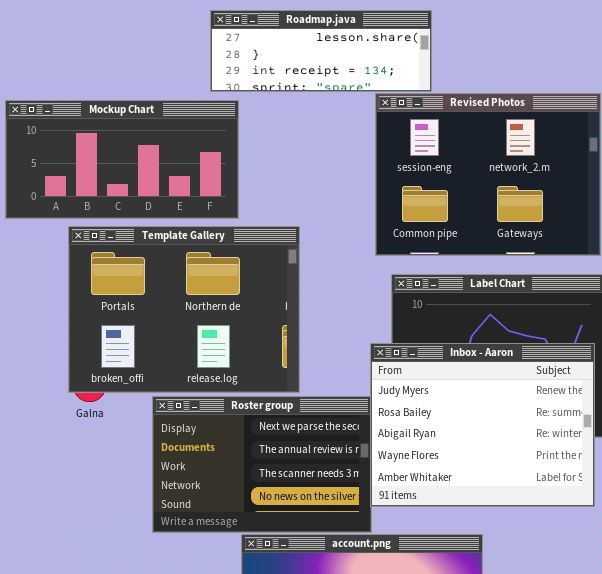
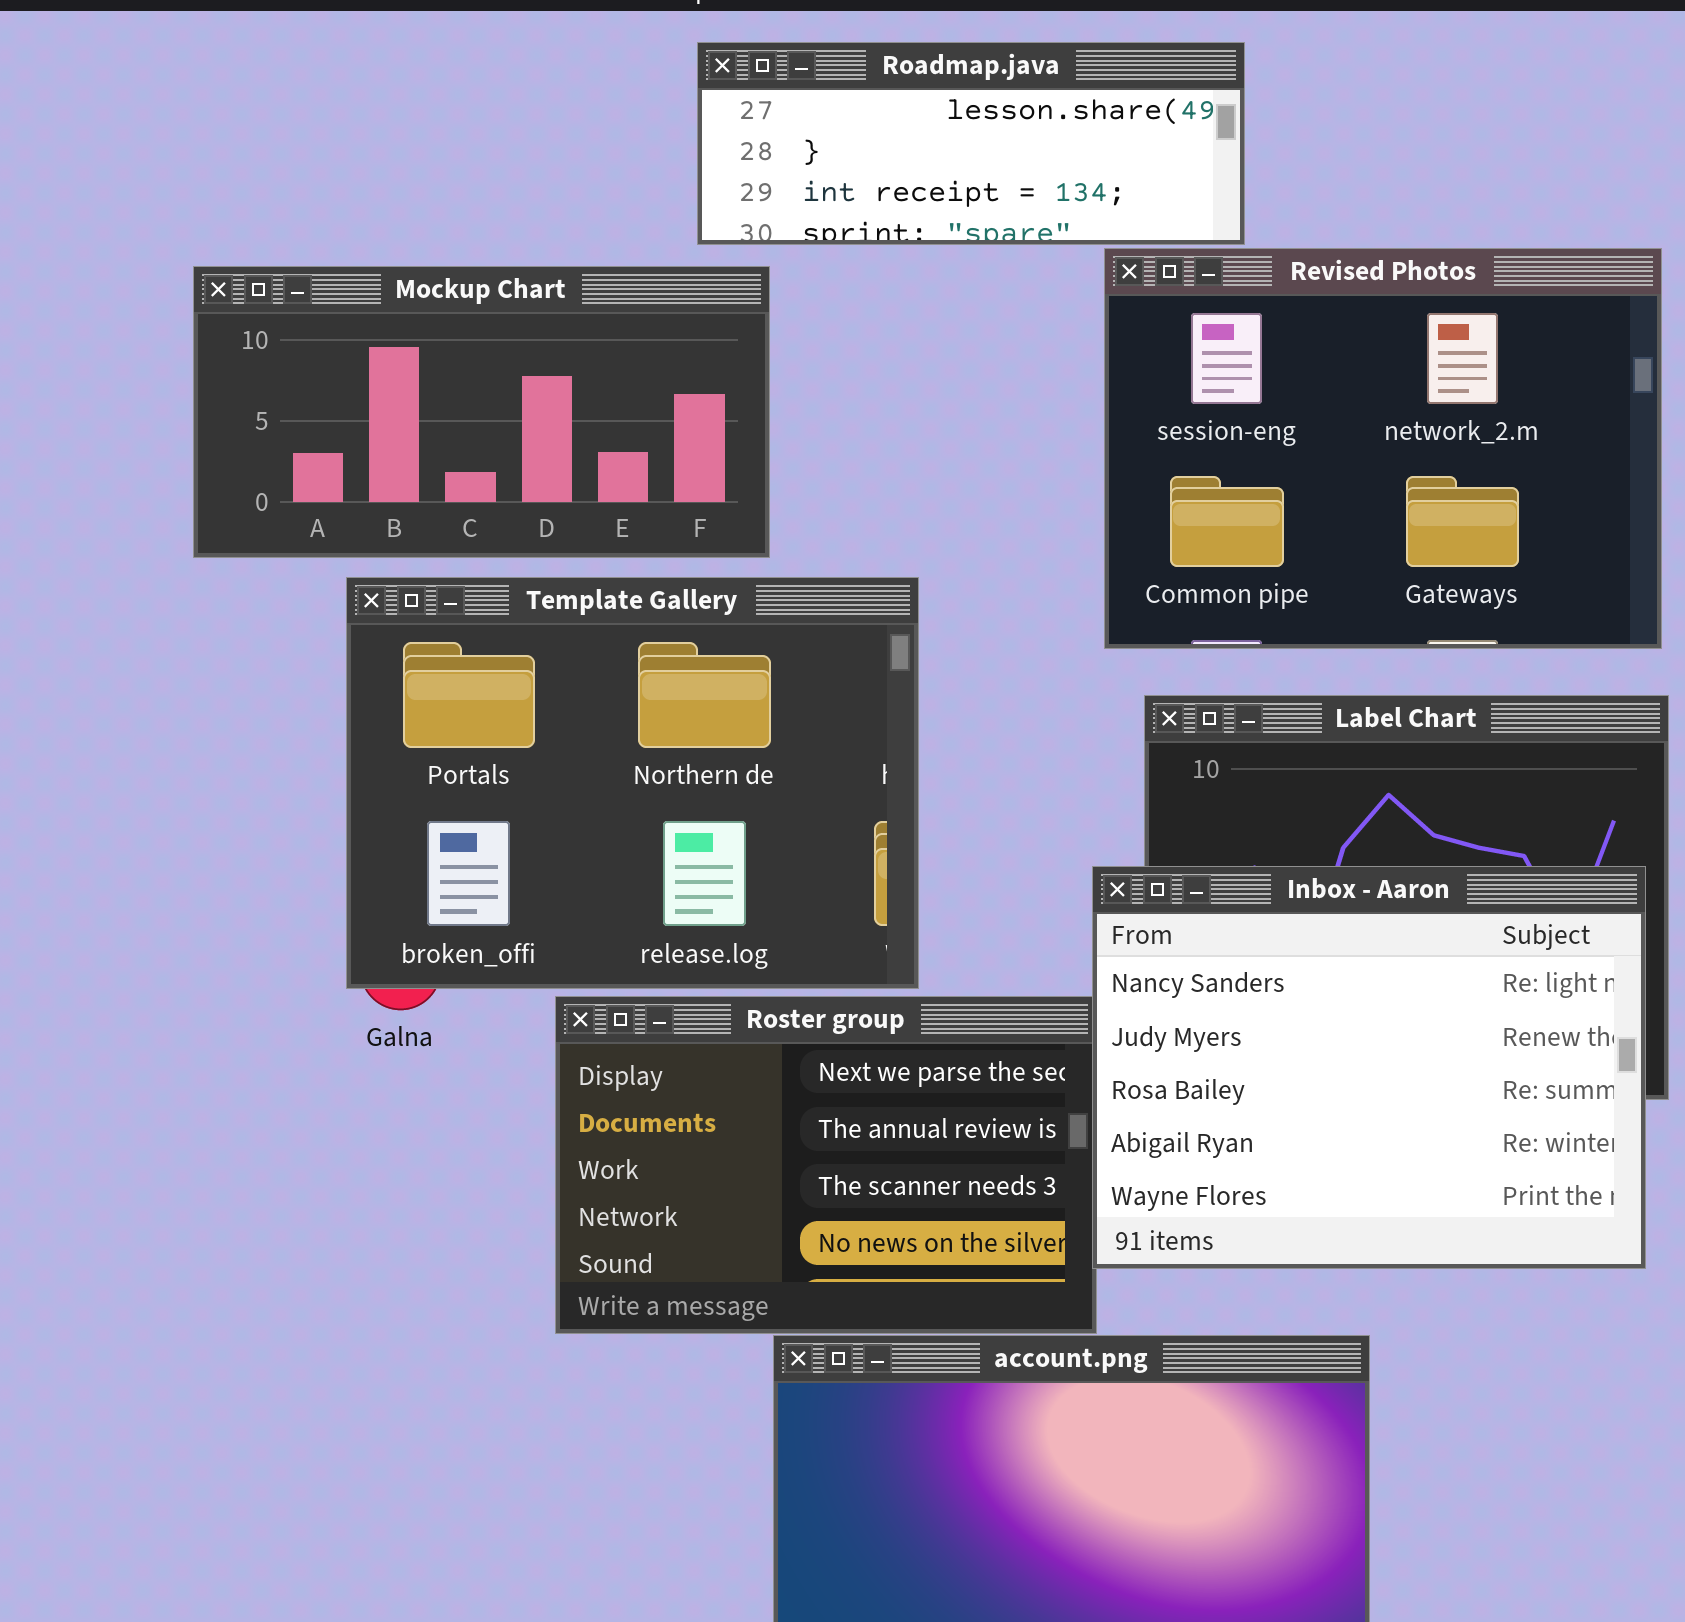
Inbox - Aaron: [370,343,595,507] -> [1092,866,1646,1269], scrolled up 1 row

